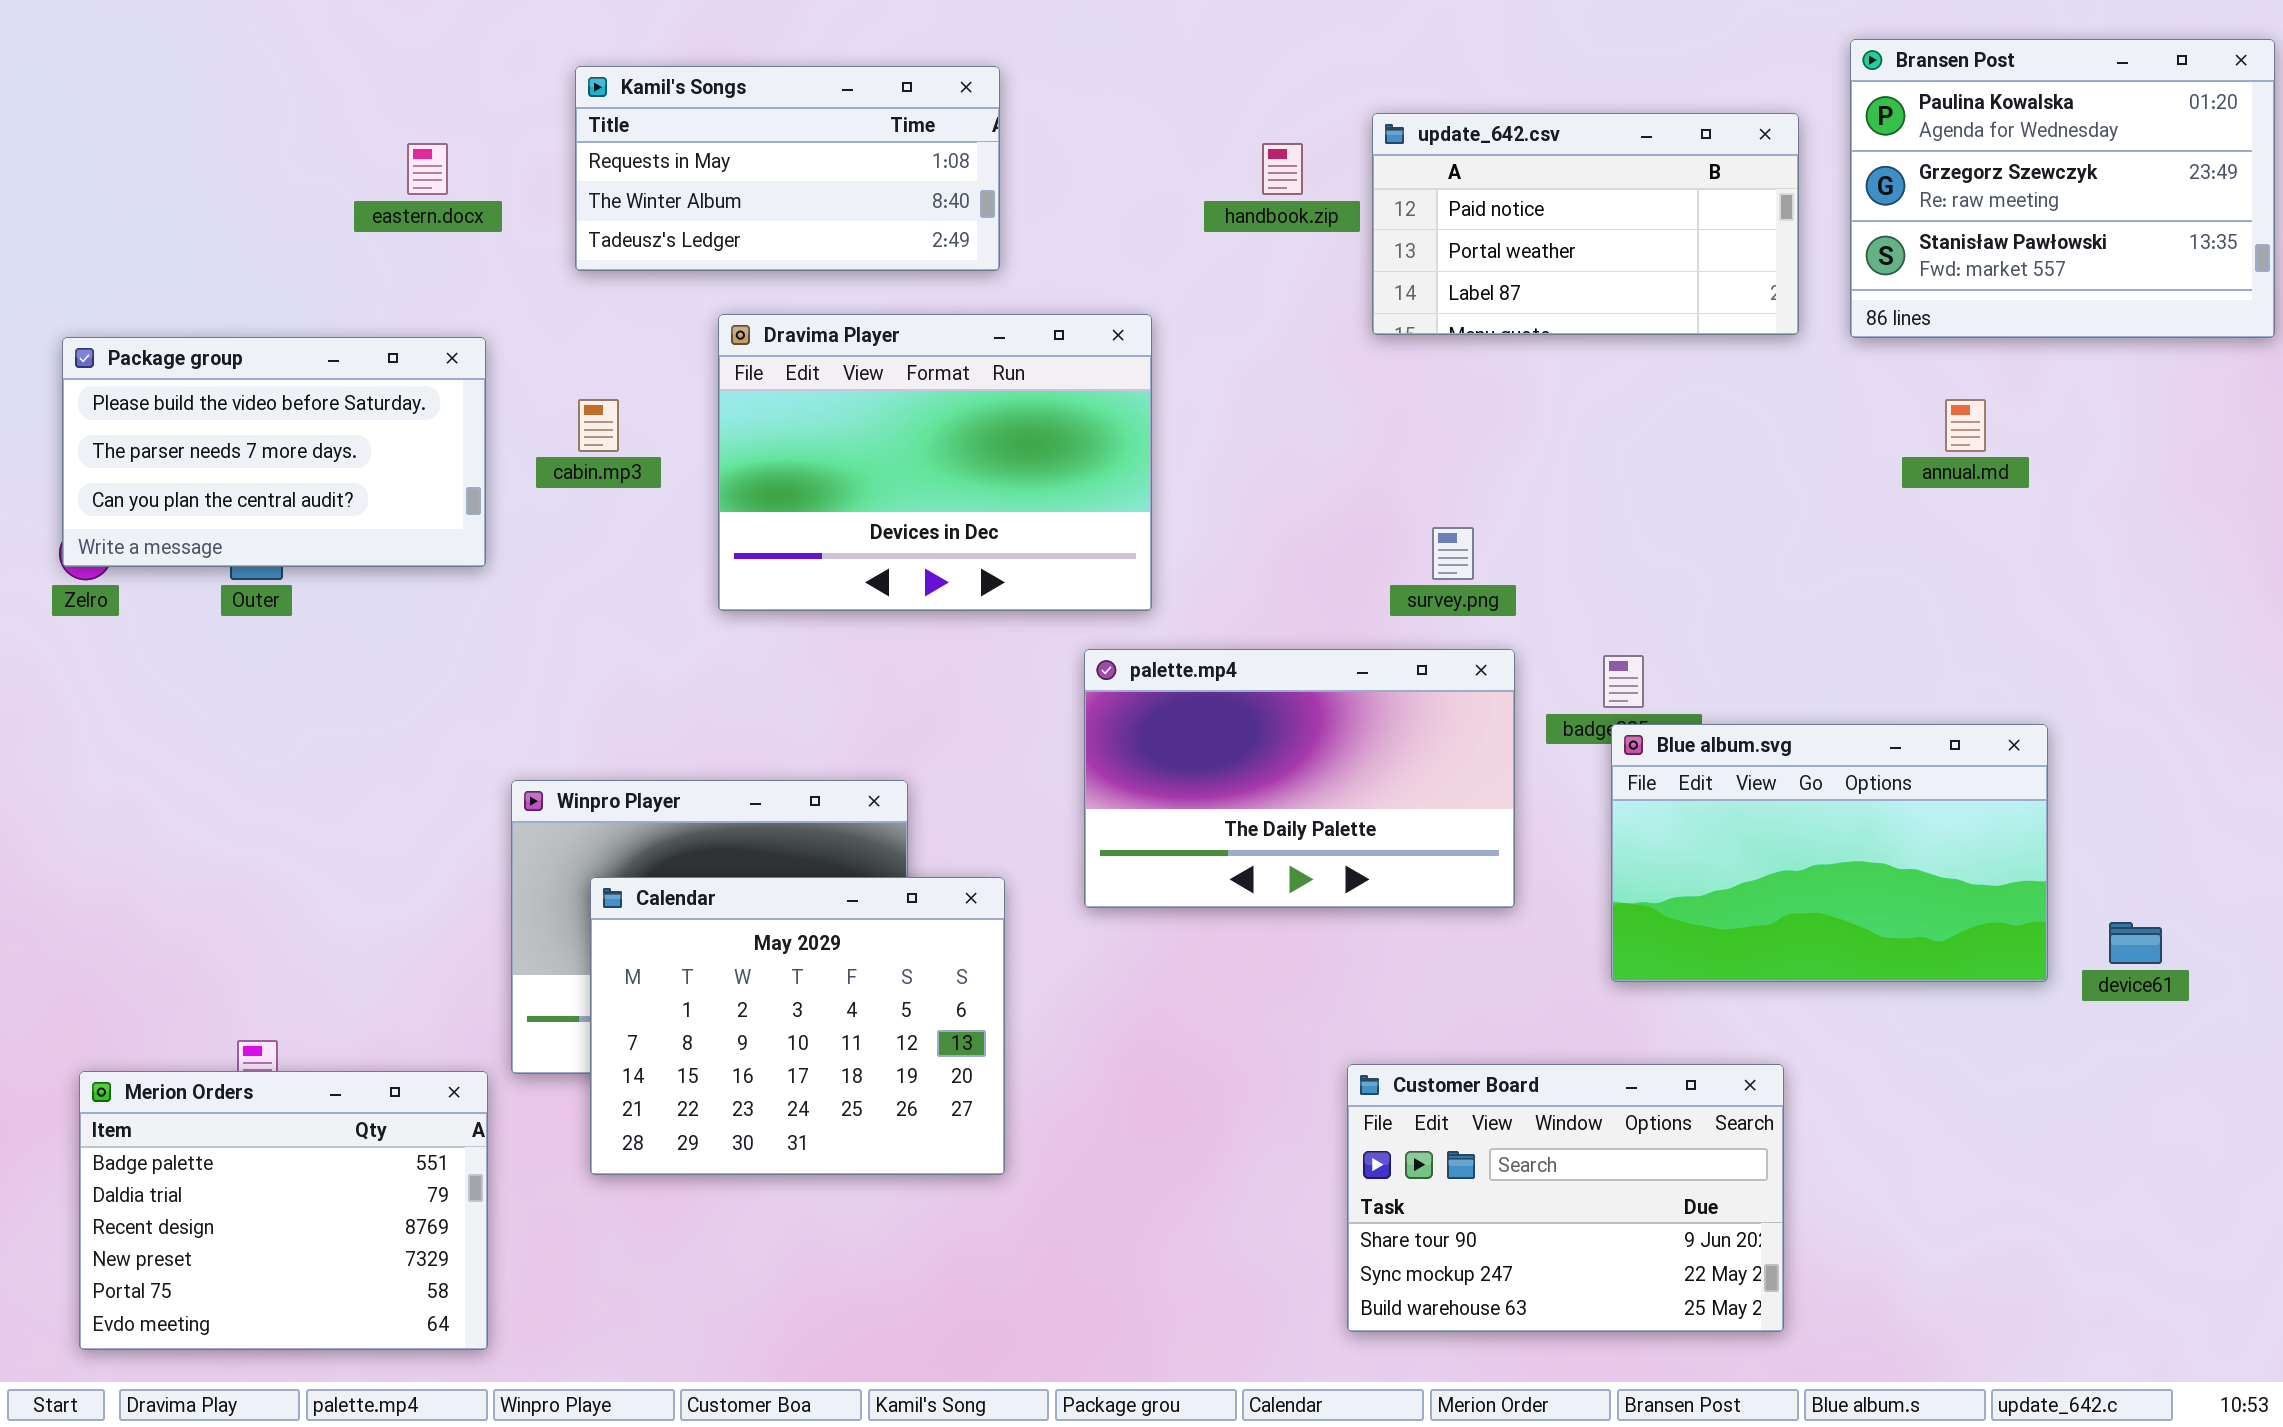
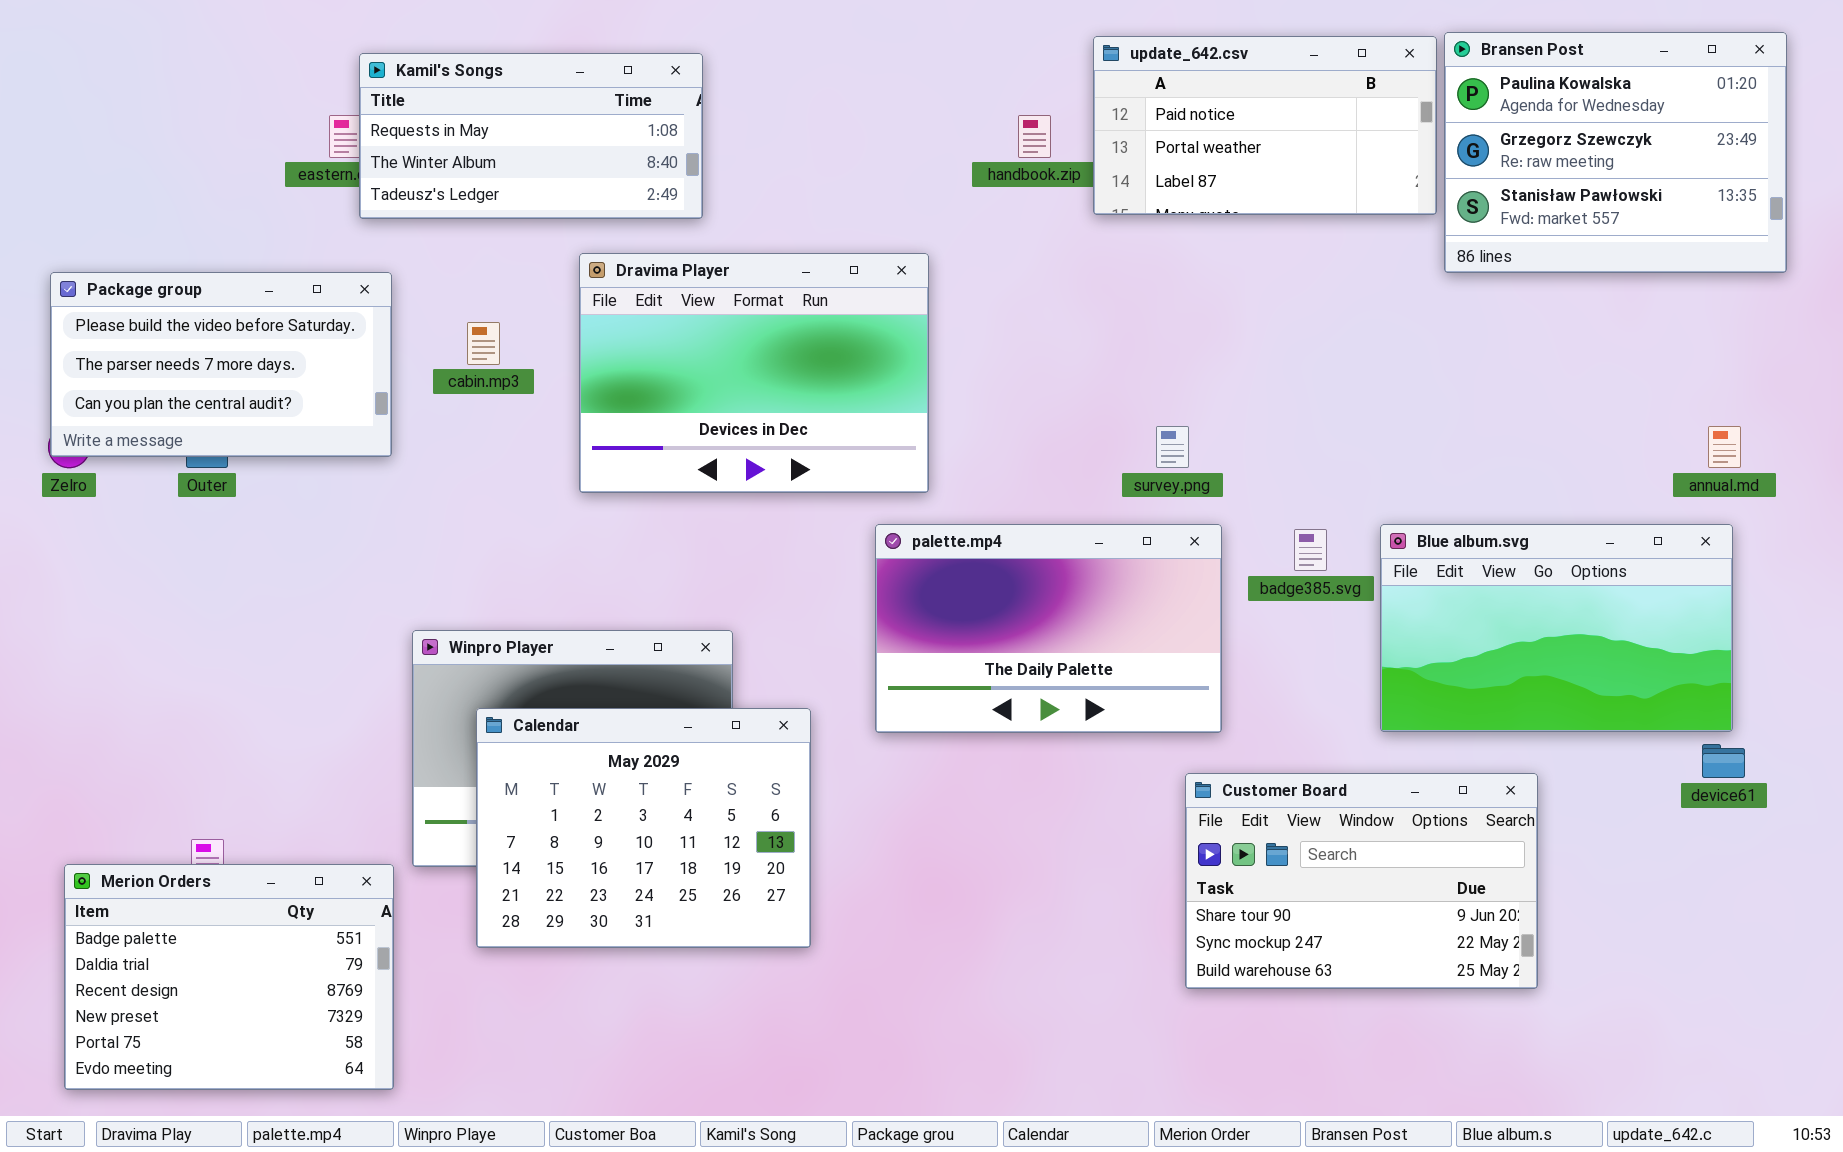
Bransen Post: [1850,39,2275,338] -> [1444,32,1787,273], moved
Kamil's Songs: [575,66,1000,271] -> [359,53,703,219], moved
update_642.csv: [1372,113,1799,335] -> [1093,36,1437,215], moved
annual.md: [1945,399,1986,452] -> [1708,426,1741,468], moved
Blue album.svg: [1611,724,2048,982] -> [1380,524,1733,732], moved
Customer Board: [1347,1064,1784,1332] -> [1185,773,1538,989], moved

